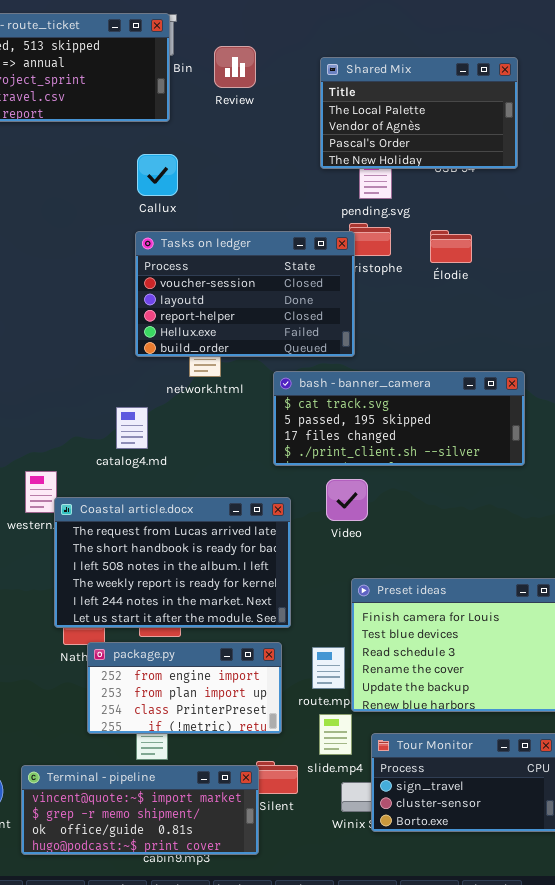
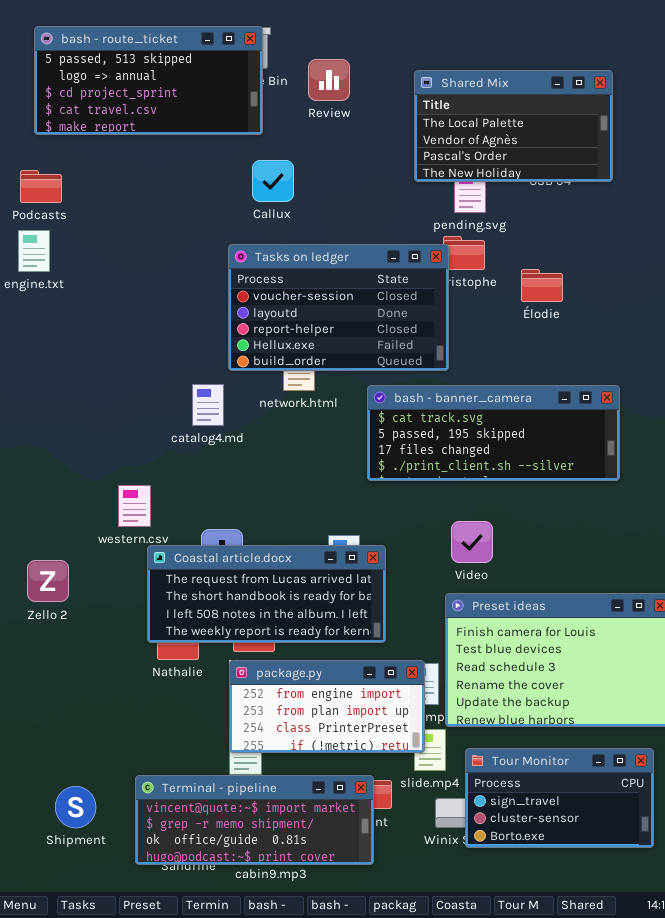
Callux: [137,154,178,196] -> [252,160,294,202], moved
Élodie: [430,230,472,263] -> [521,269,563,302], moved
catalog4.md: [116,407,148,449] -> [192,384,224,426], moved
Video: [326,479,368,521] -> [451,521,493,563], moved
Coastal article.docx: [54,497,291,628] -> [147,545,386,643], resized
package.py: [87,642,282,734] -> [229,660,425,753], moved
Terminal - pipeline: [21,765,259,855] -> [135,775,374,865], moved

